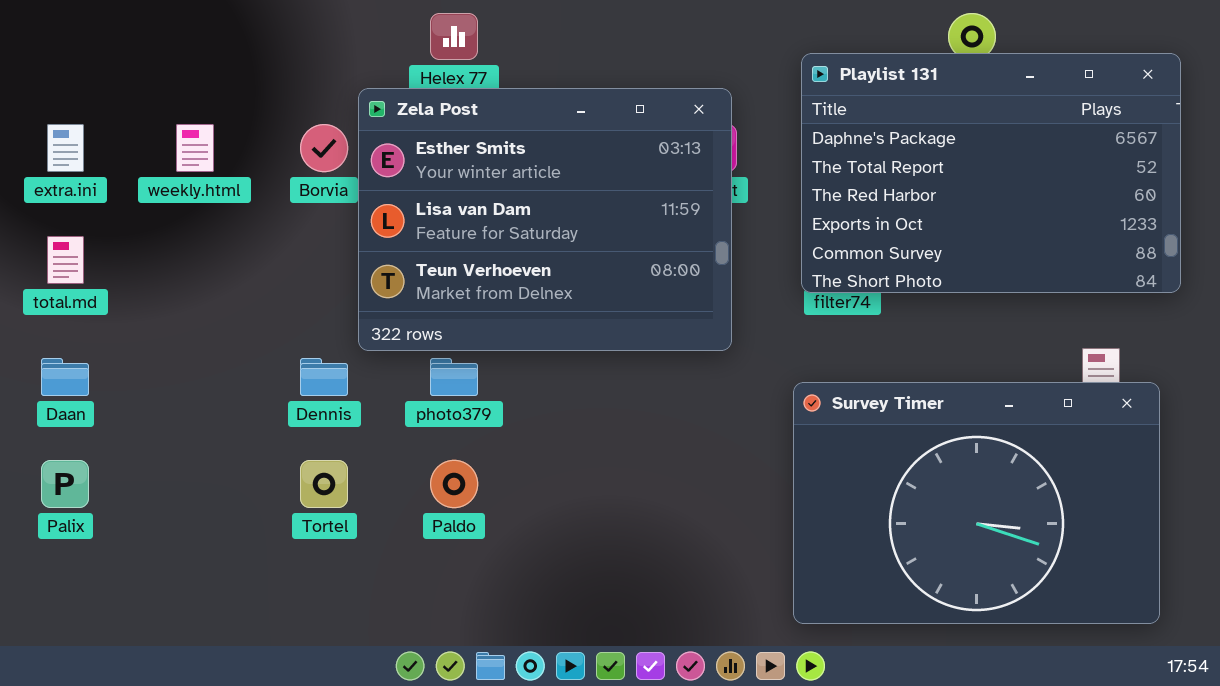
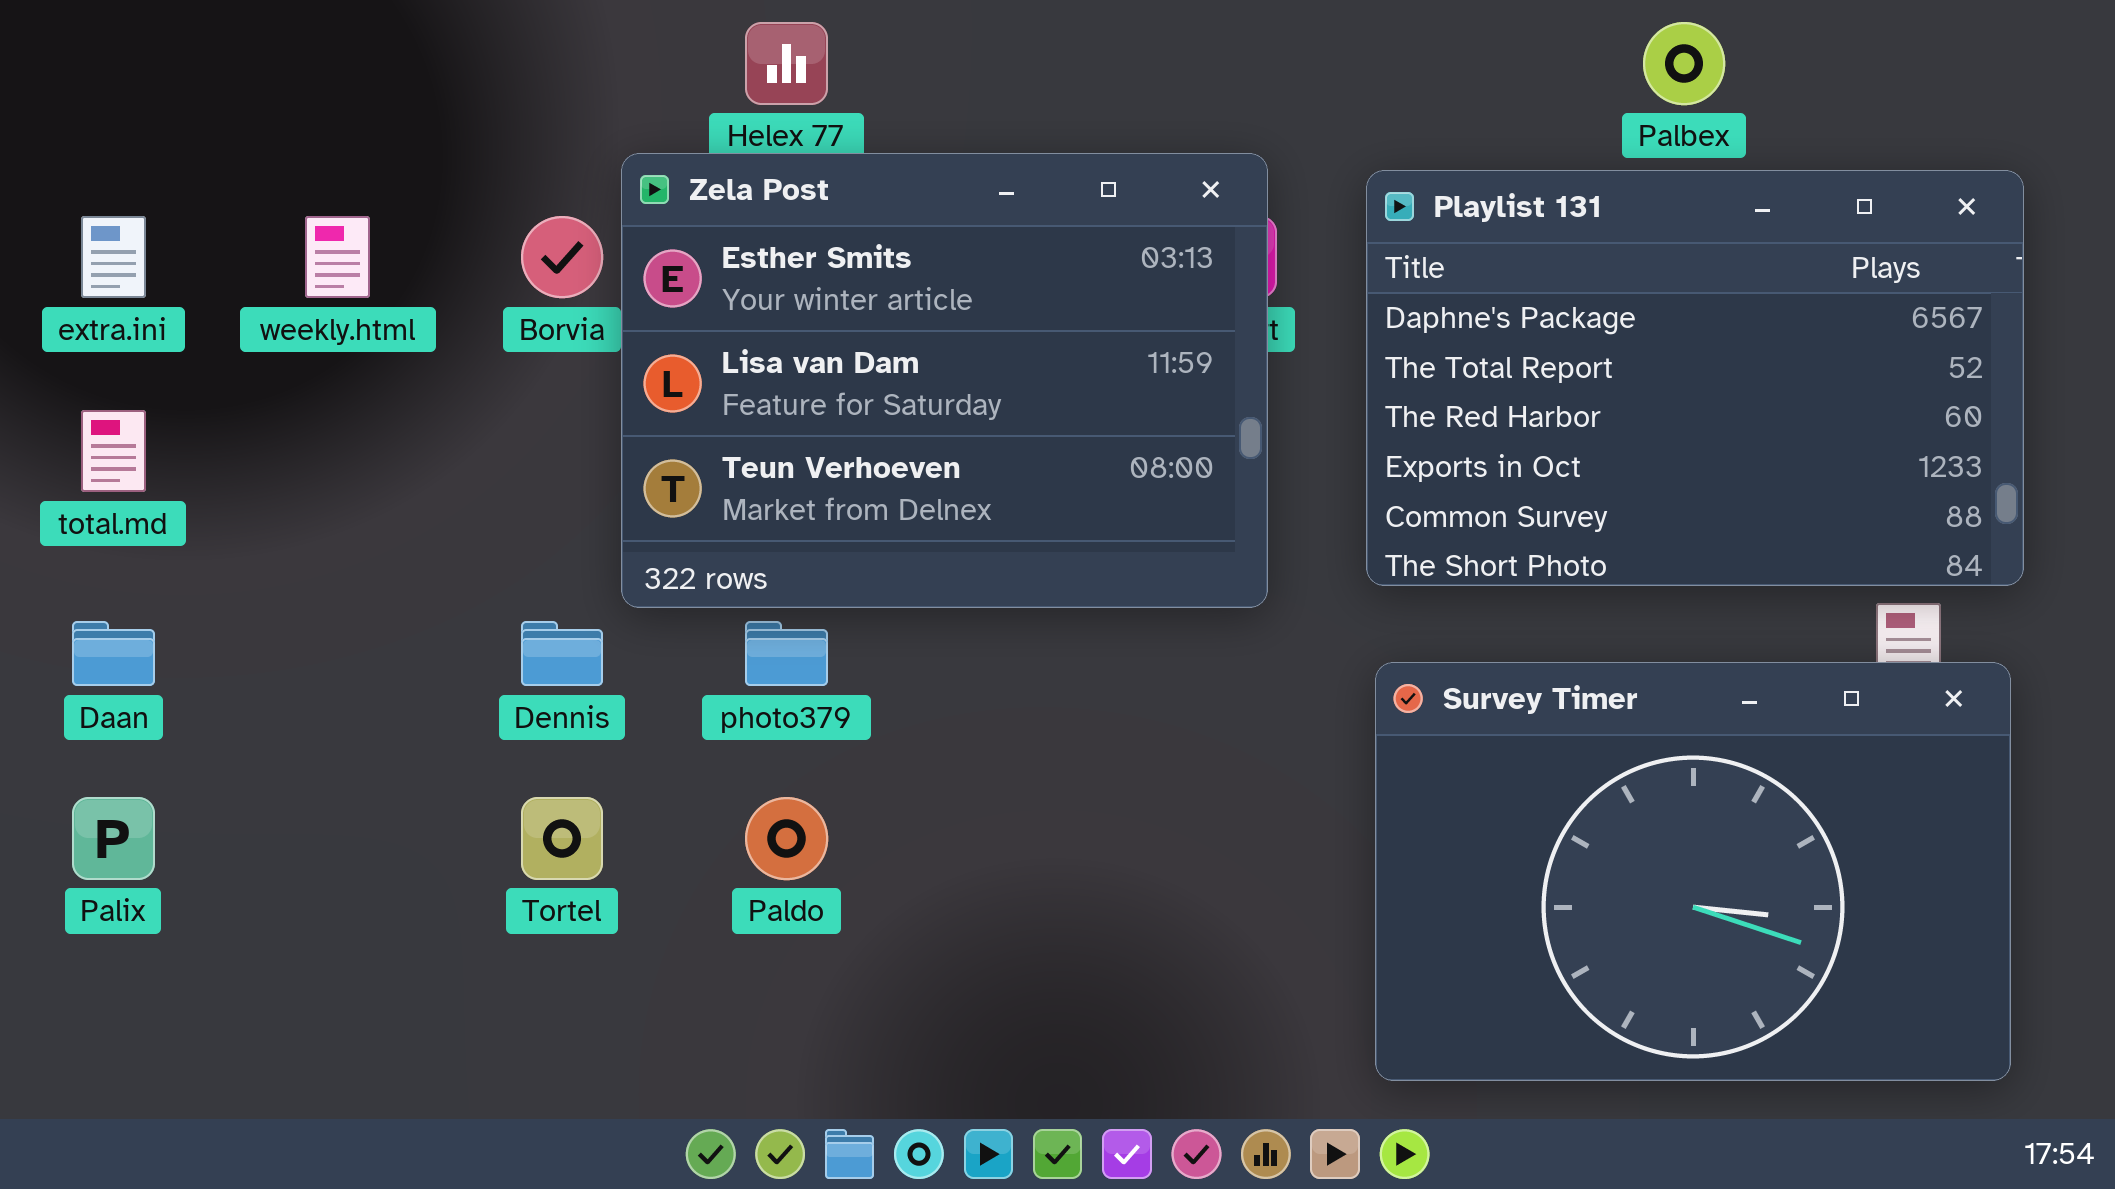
Playlist 131: [801,53,1181,293] -> [1366,170,2024,586], moved

